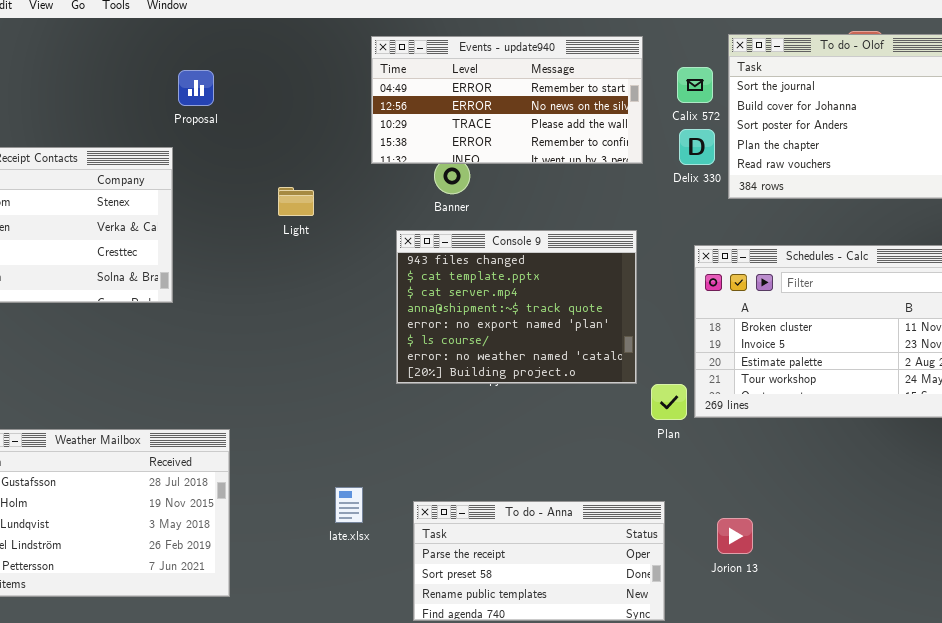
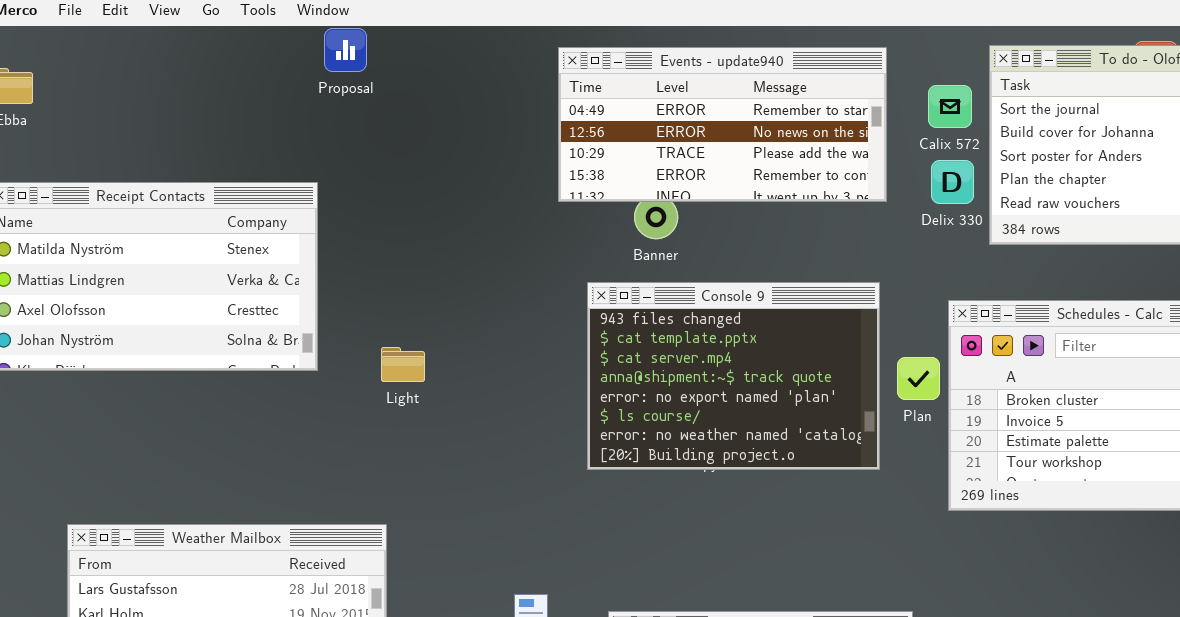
Proposal: [178,70,214,106] -> [324,28,367,72], moved
Light: [278,187,314,216] -> [381,347,425,382], moved
Plan: [651,384,687,420] -> [897,357,940,400], moved

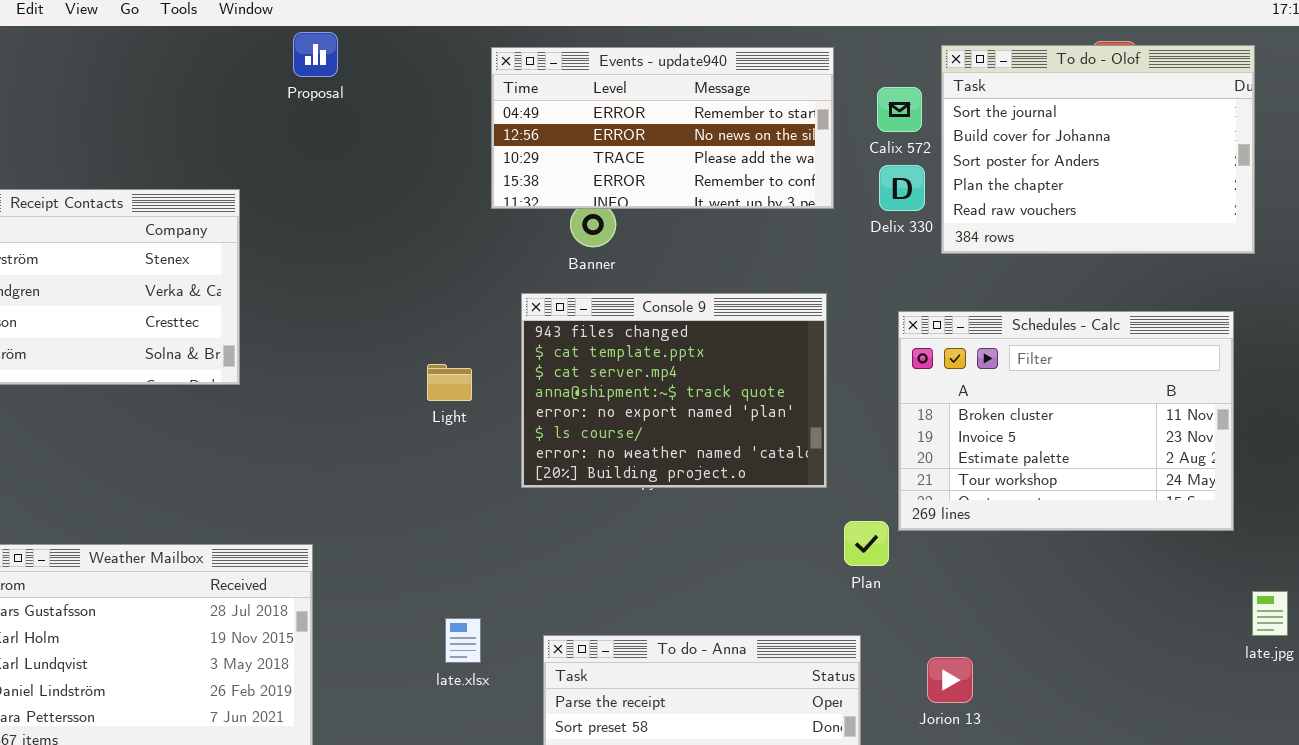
Proposal: [324,28,367,72] -> [293,32,338,77], moved
Light: [381,347,425,382] -> [427,364,472,401], moved
Plan: [897,357,940,400] -> [844,521,889,566], moved

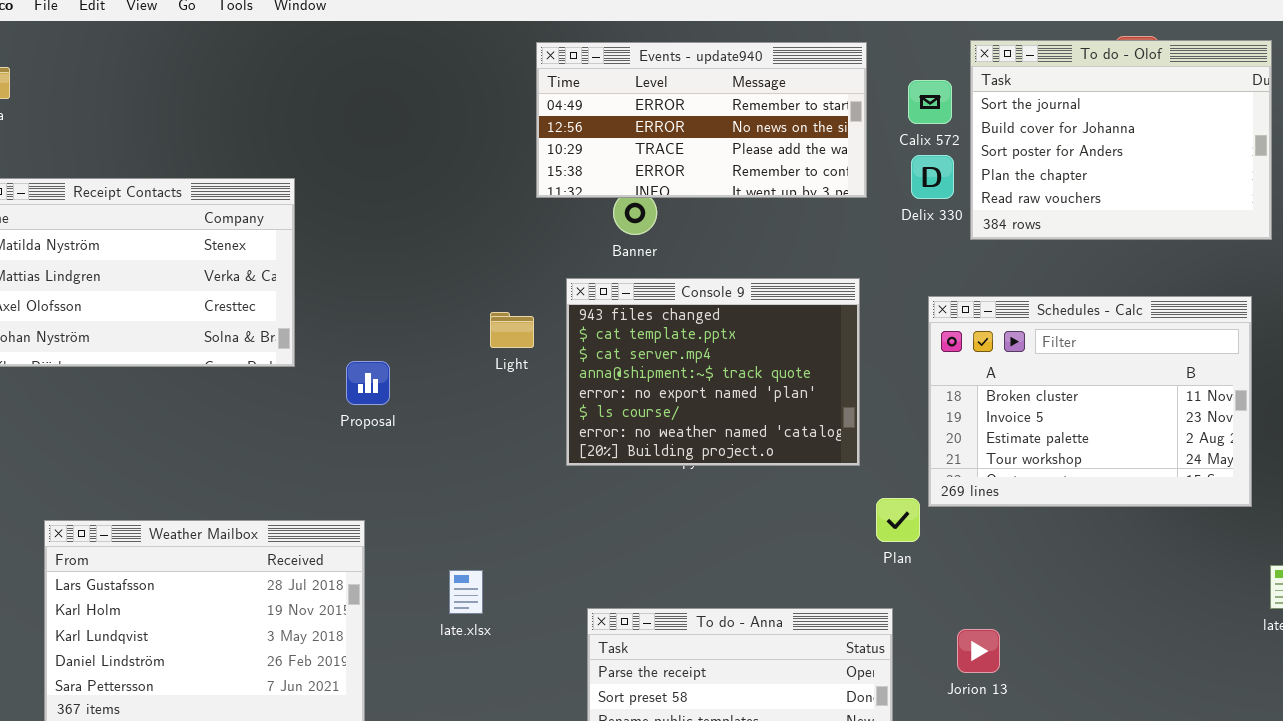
Proposal: [293,32,338,77] -> [346,361,390,405], moved
Light: [427,364,472,401] -> [490,312,534,348], moved
late.xlsx: [445,618,481,663] -> [449,570,483,614], moved

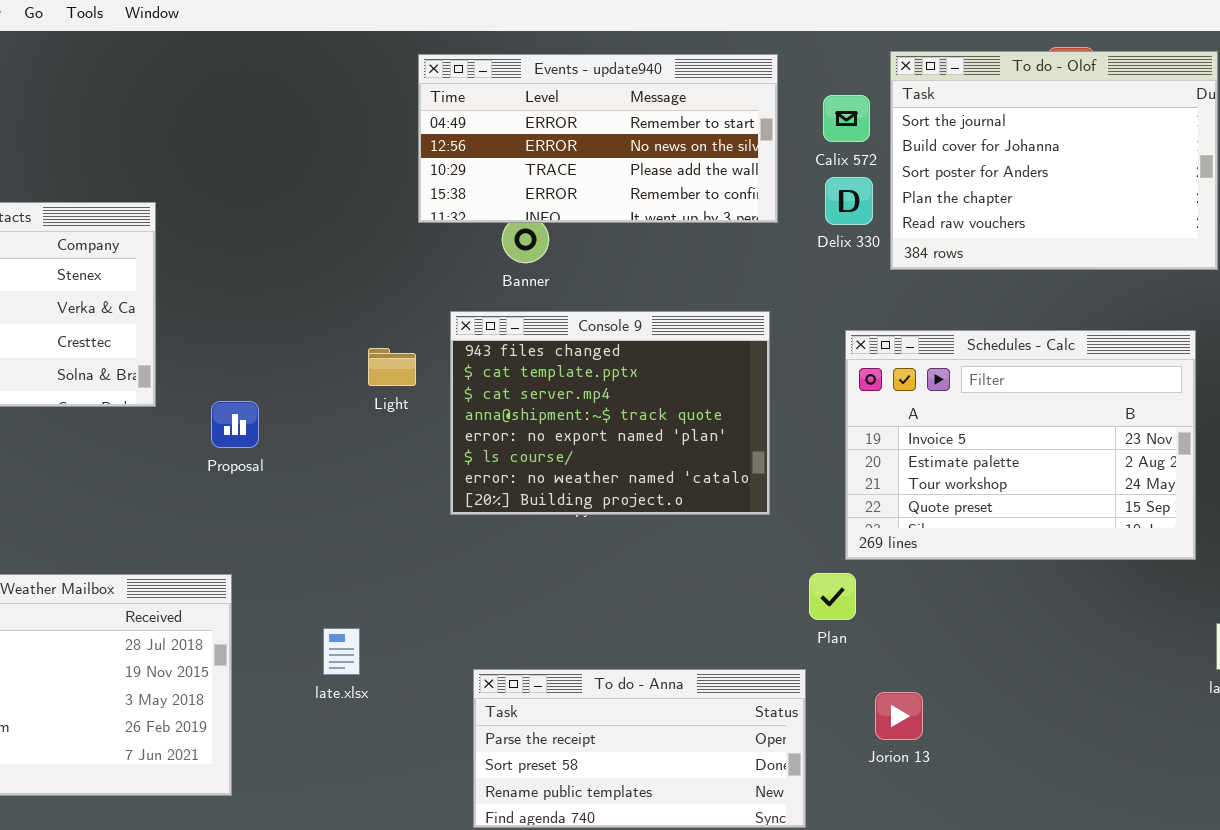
Schedules - Calc: [928,296,1252,507] -> [845,330,1196,560], scrolled down 1 row
Plan: [876,498,920,542] -> [809,573,856,620], moved

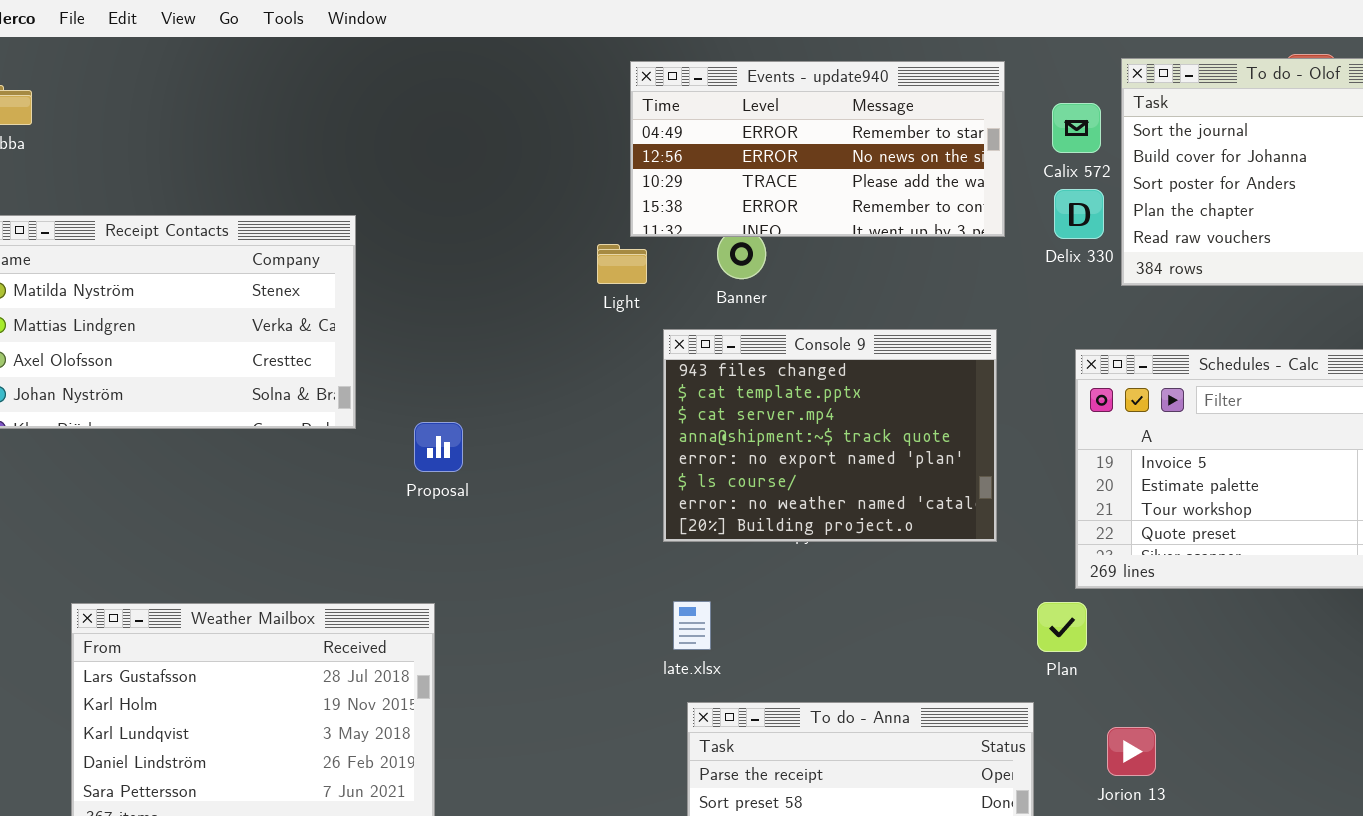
Light: [368,348,416,386] -> [597,244,647,284], moved
late.xlsx: [323,628,360,675] -> [673,601,711,650], moved

